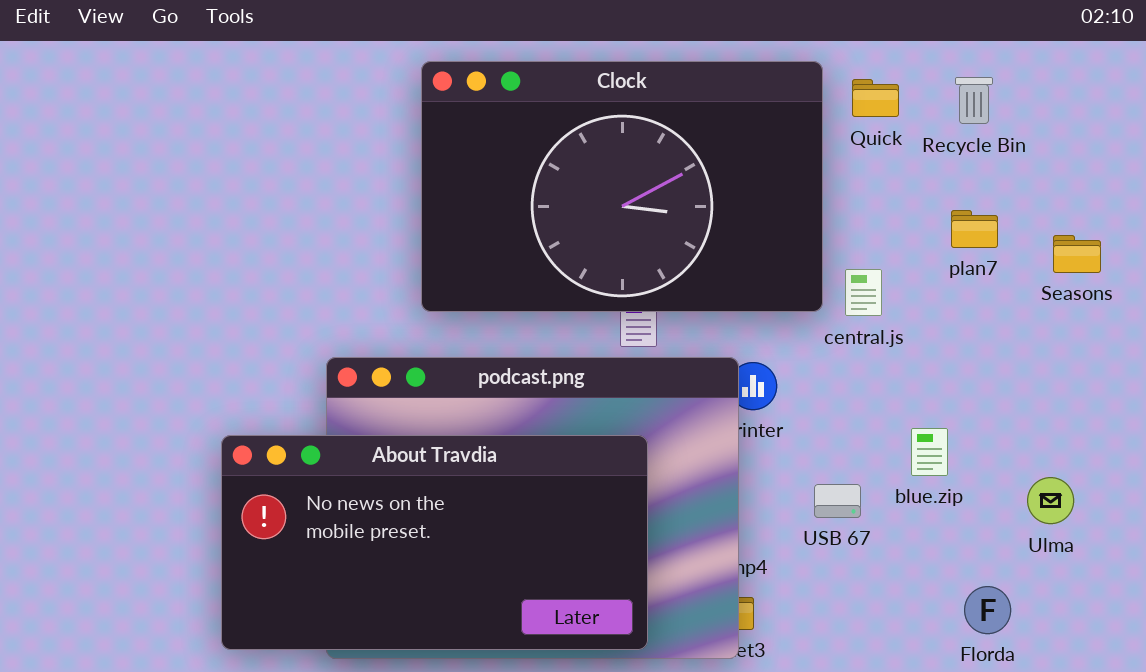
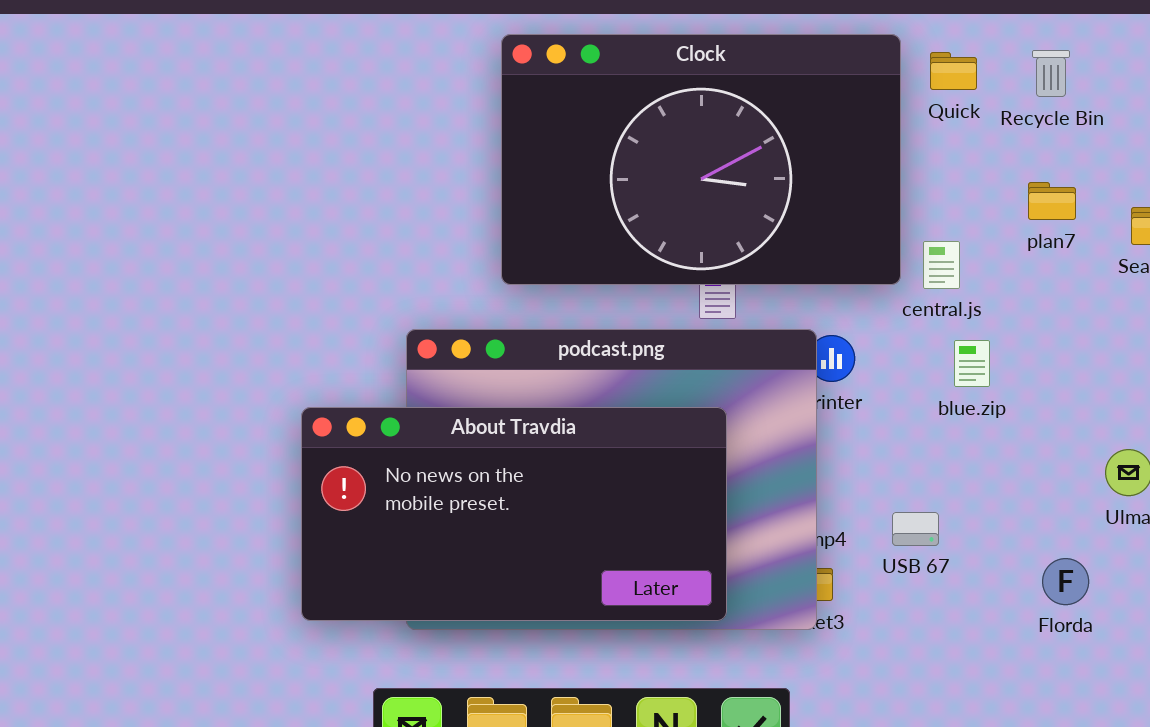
blue.zip: [911,428,948,476] -> [954,340,990,387], moved
USB 67: [814,484,861,518] -> [892,512,939,546], moved

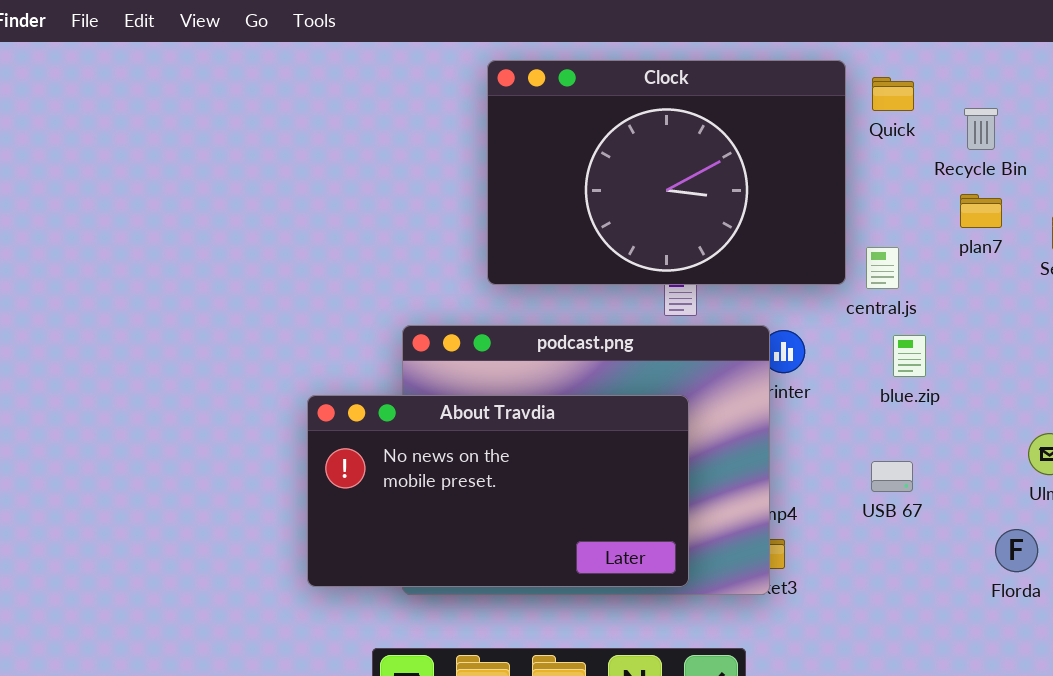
Recycle Bin: [1032,50,1070,97] -> [964,108,998,150], moved
USB 67: [892,512,939,546] -> [871,461,913,492], moved
Florda: [1042,558,1089,605] -> [995,529,1038,572], moved

